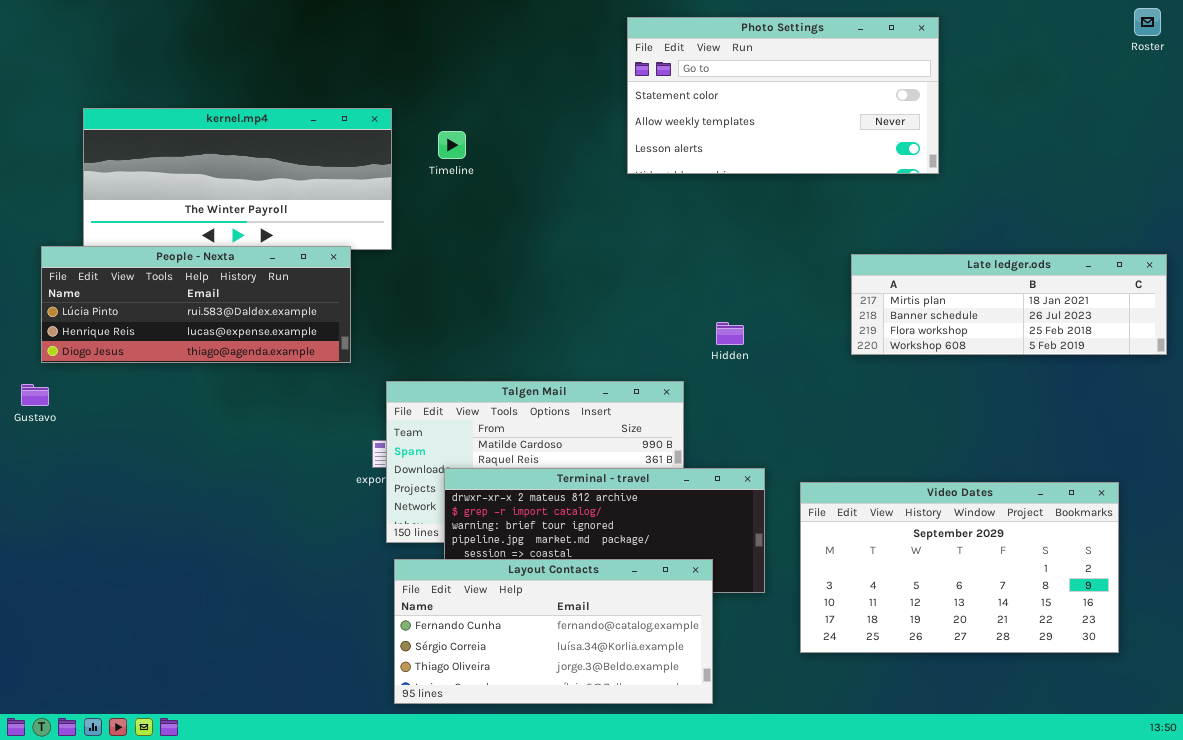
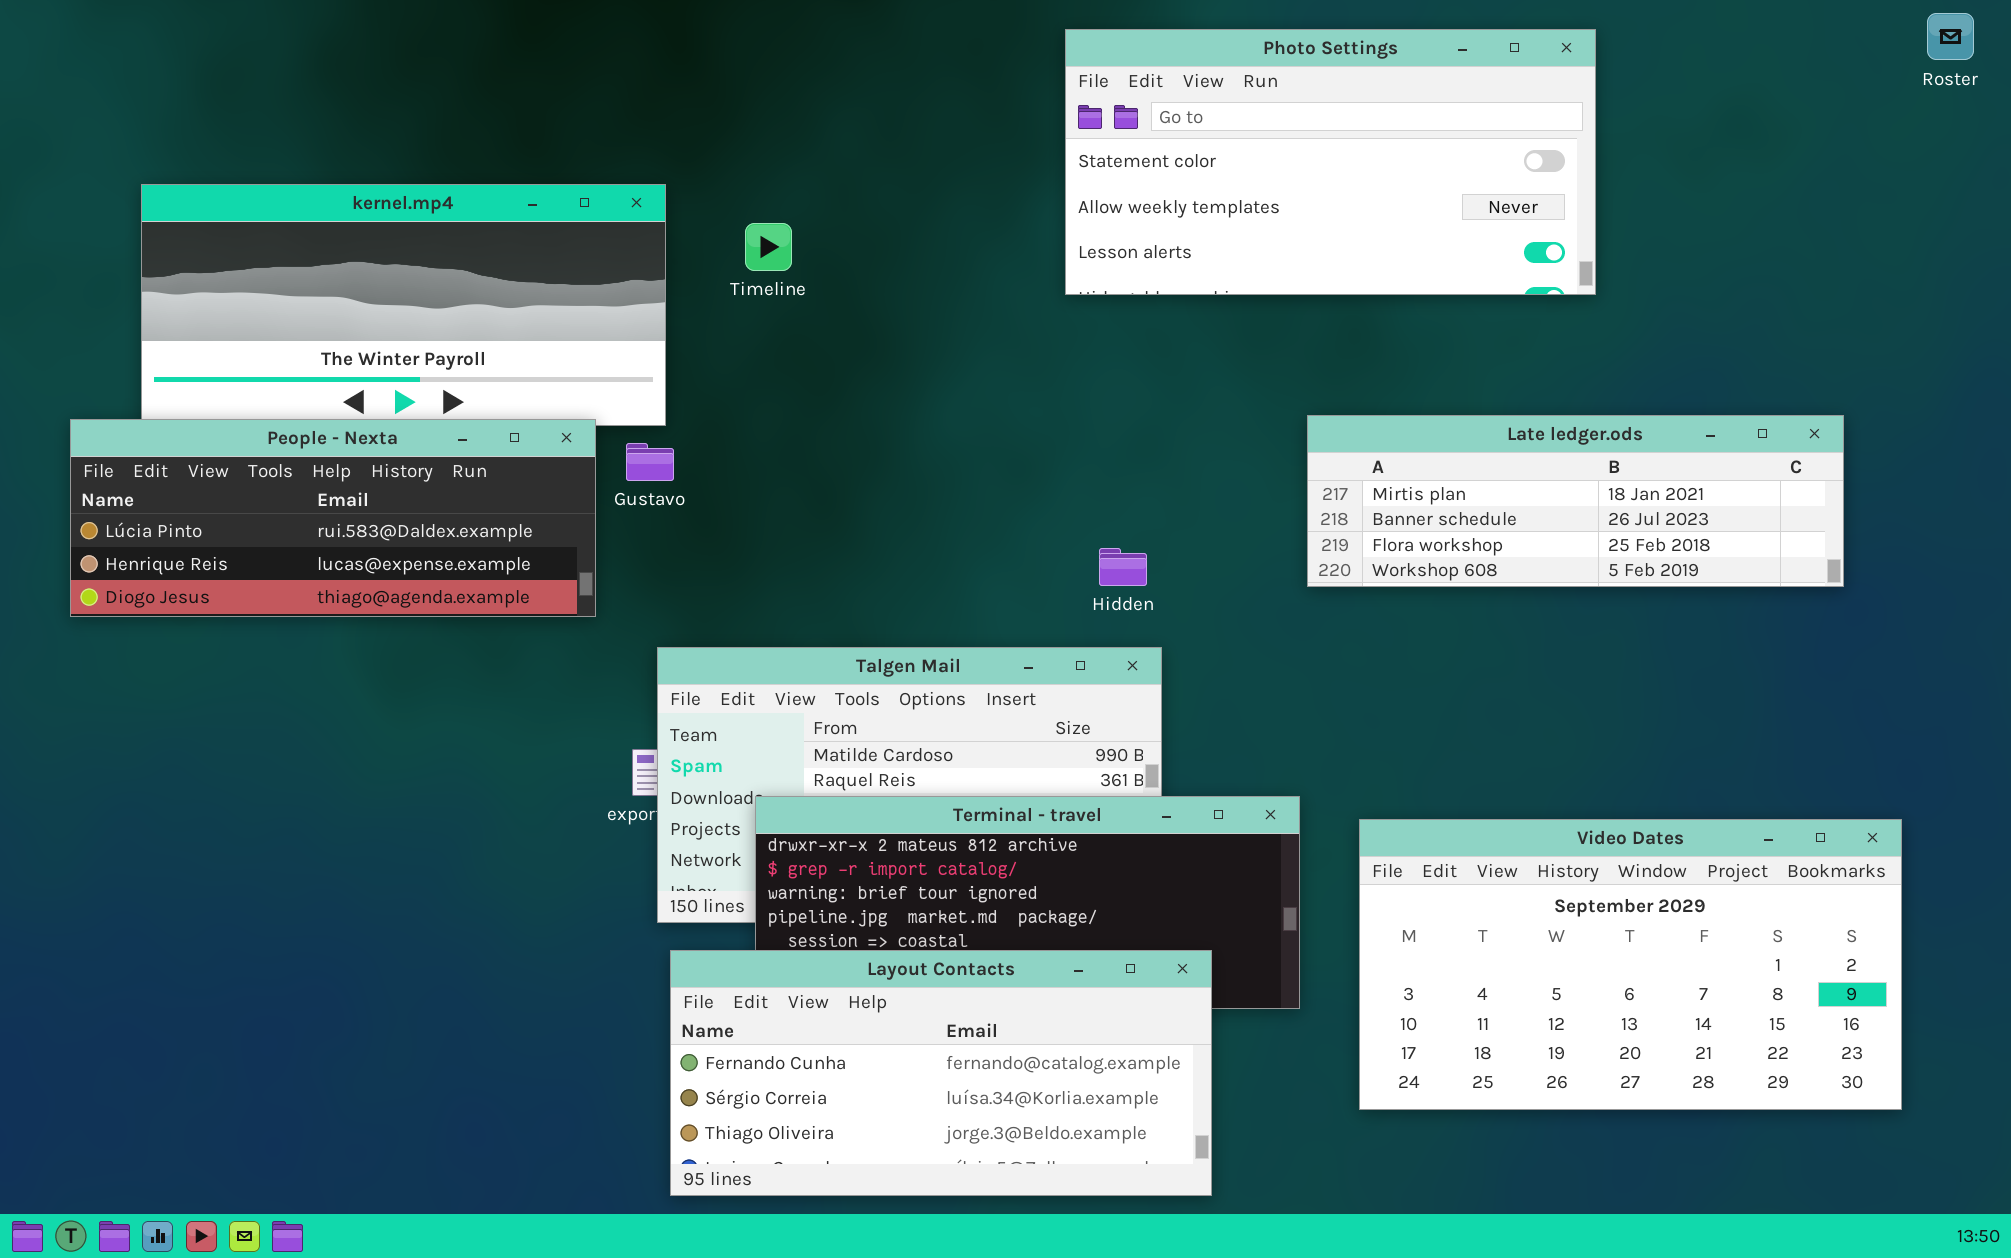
Late ledger.ods: [851,254,1167,355] -> [1307,415,1844,587], moved
Hidden: [716,322,744,345] -> [1099,548,1147,586], moved
Gustavo: [21,384,49,406] -> [626,443,674,481], moved

